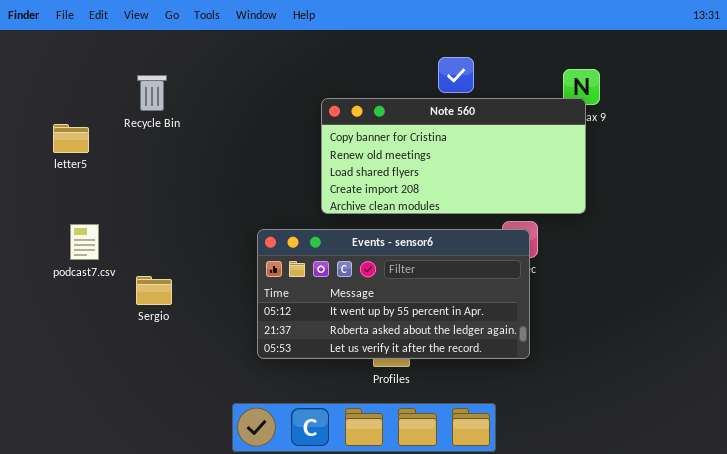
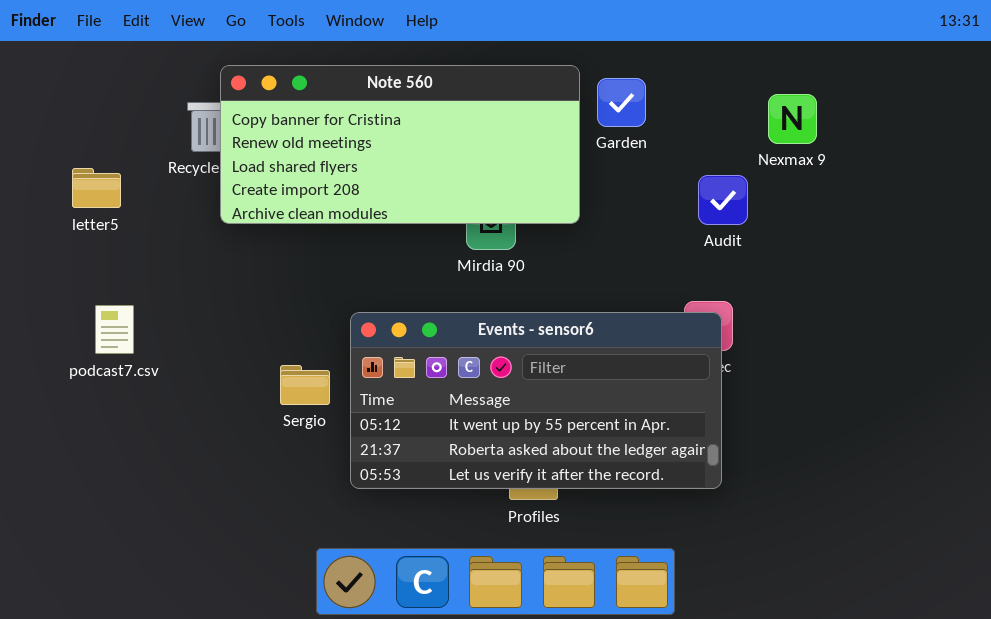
Note 560: [321,98,586,214] -> [220,65,580,224], moved
Sergio: [136,276,172,305] -> [280,365,330,405], moved

